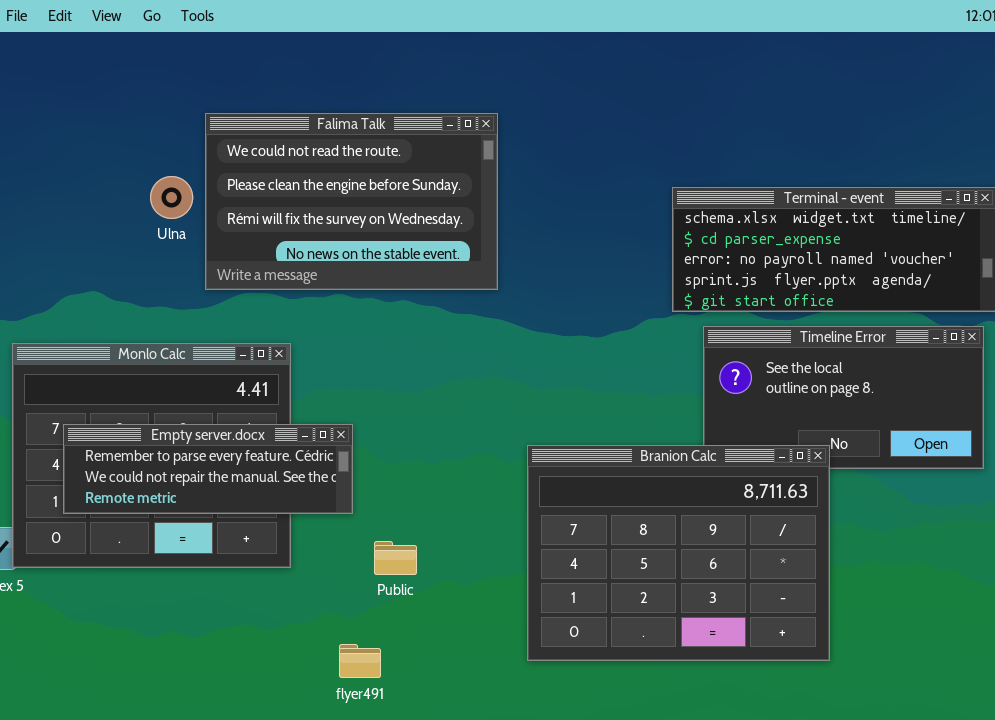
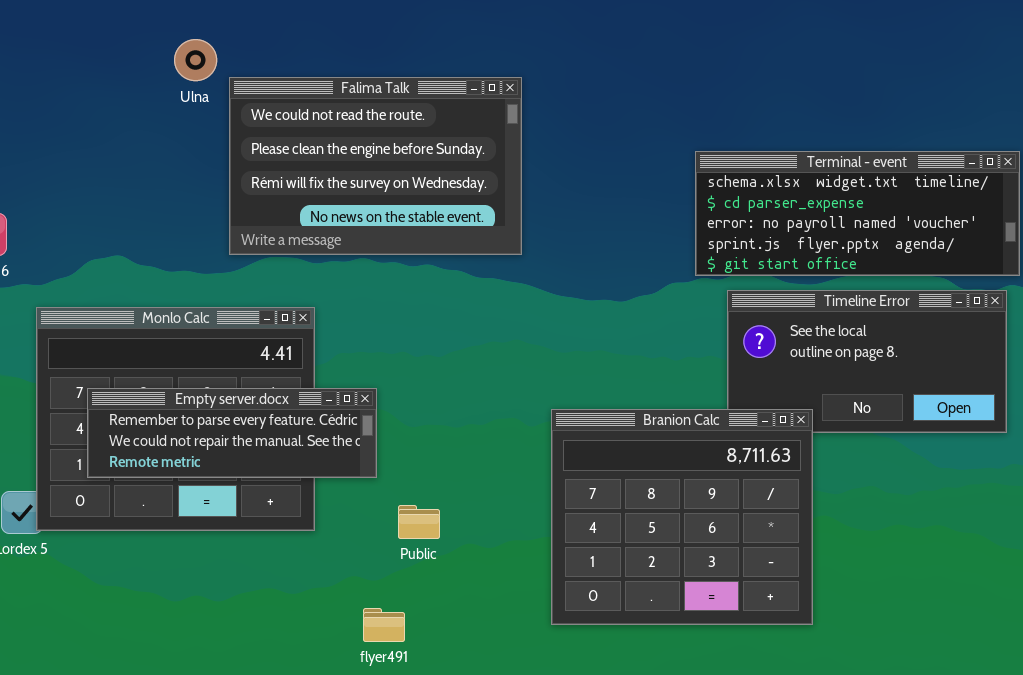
Ulna: [150,176,193,219] -> [174,39,217,81], moved
Branion Calc: [527,445,830,661] -> [551,409,813,625], resized

